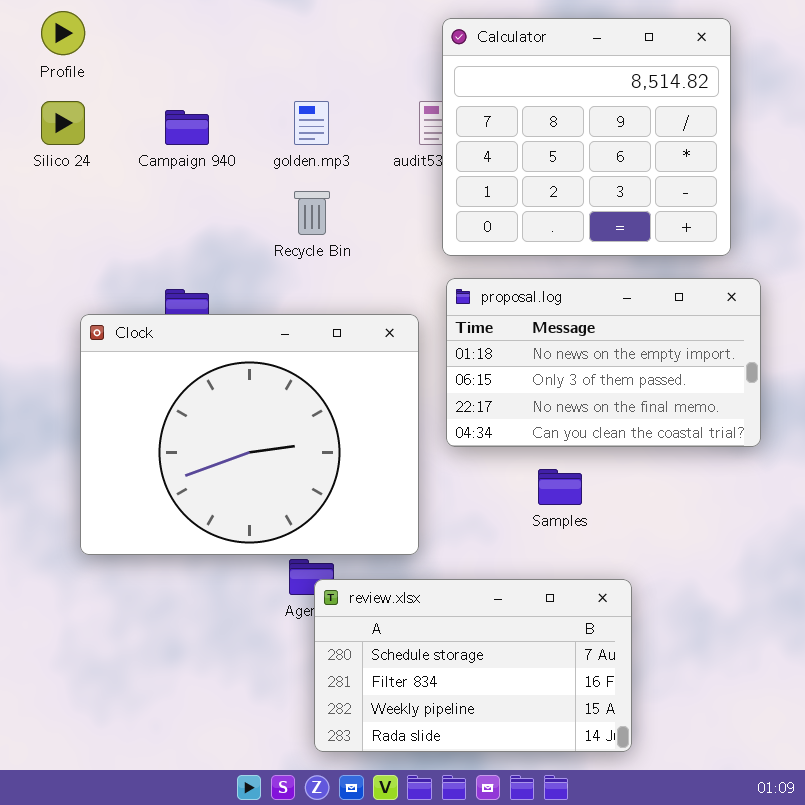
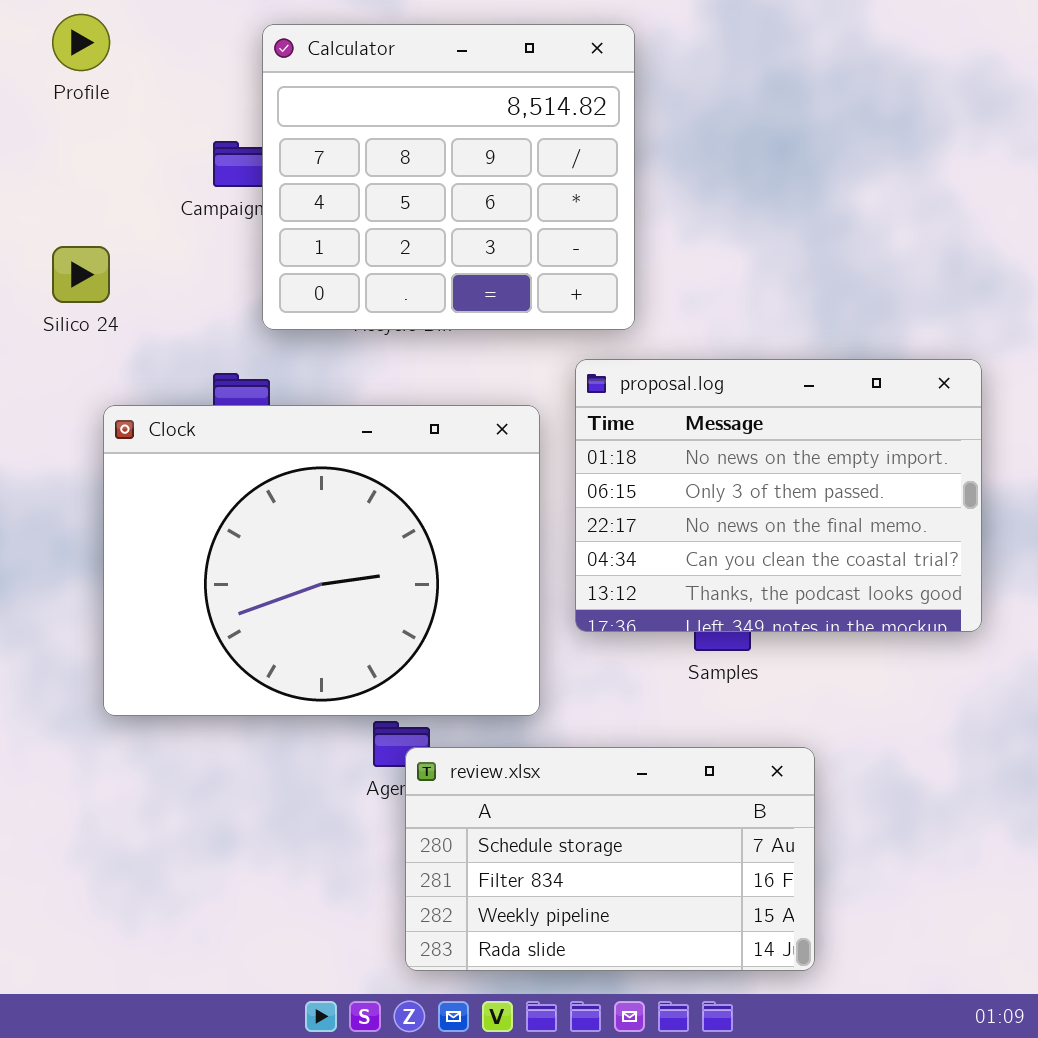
Calculator: [442,18,731,256] -> [262,24,635,330], moved
Silico 24: [41,101,85,145] -> [52,246,110,303], moved
proposal.log: [446,278,761,447] -> [575,359,982,632], resized

